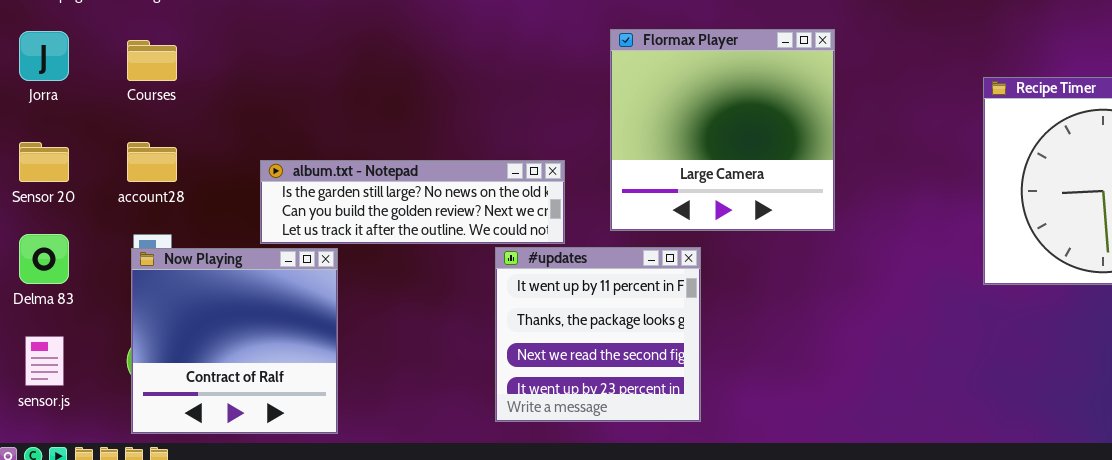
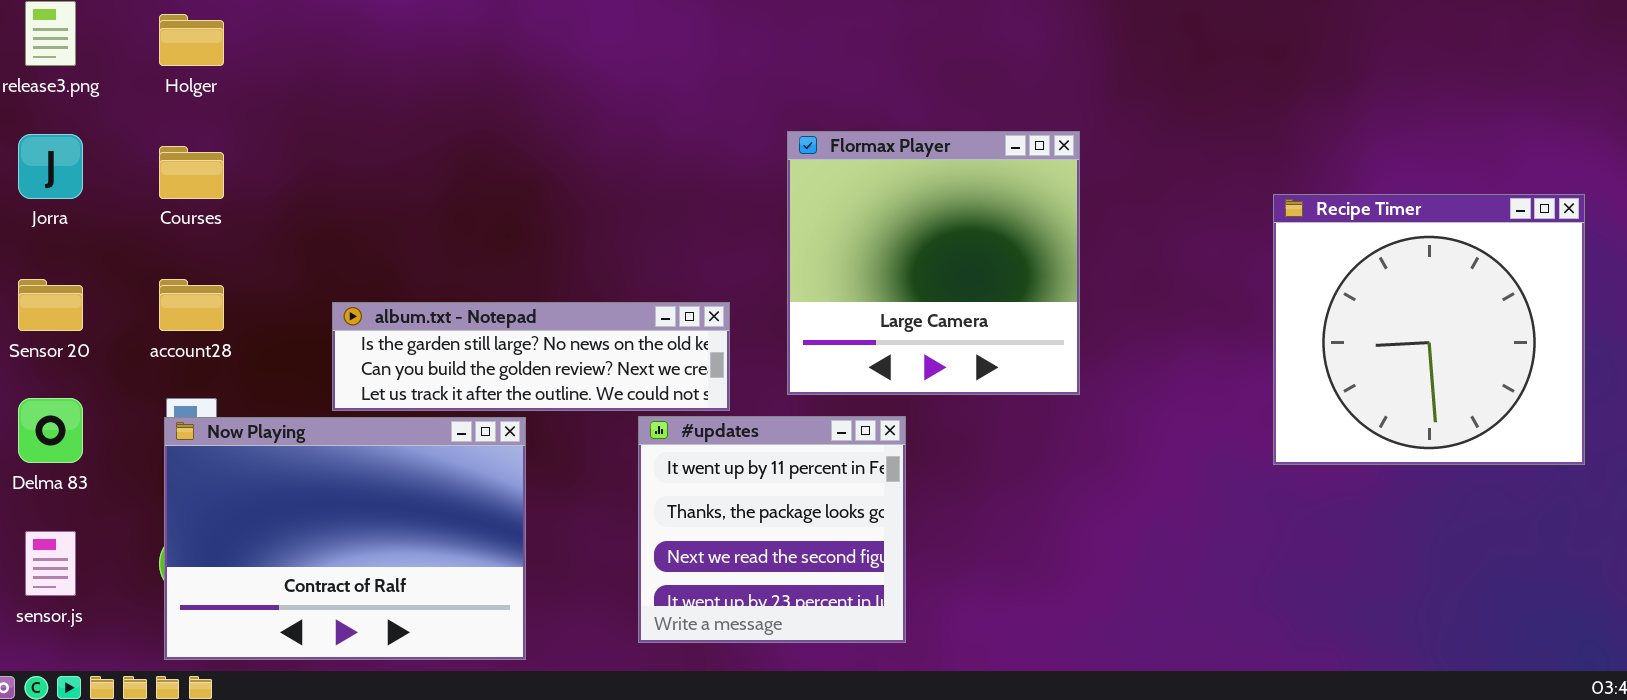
Now Playing: [131,248,338,434] -> [164,417,526,660], resized

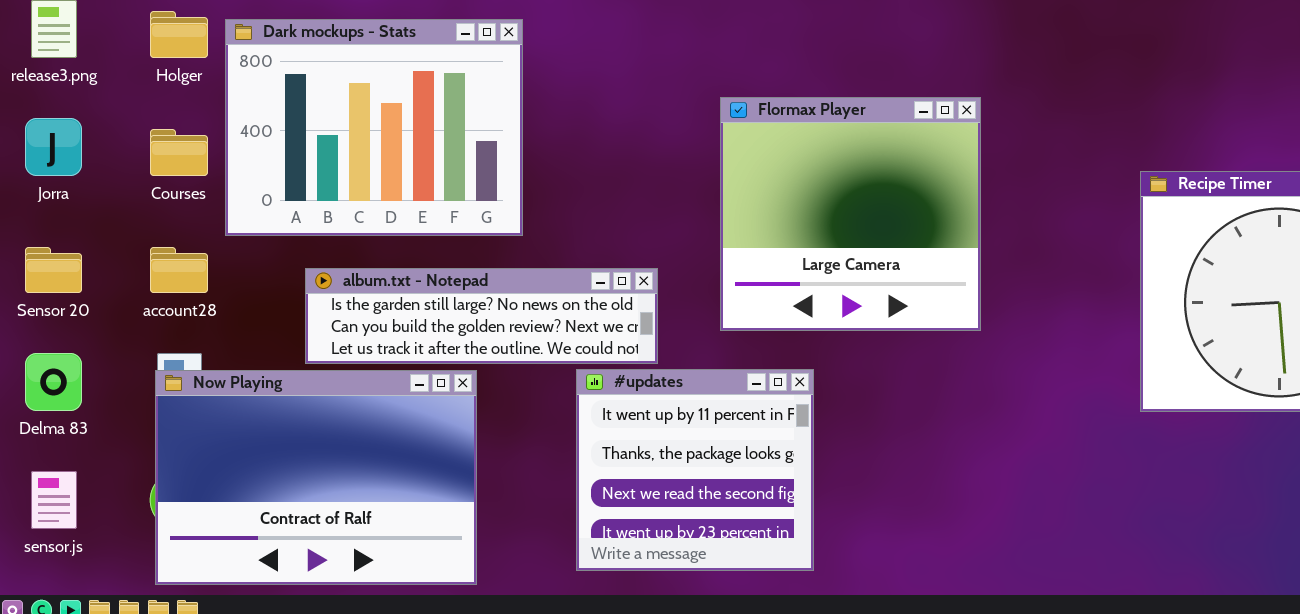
Dark mockups - Stats: none -> [225,19,523,236], opened
Flormax Player: [787,131,1080,395] -> [720,97,981,331], moved

